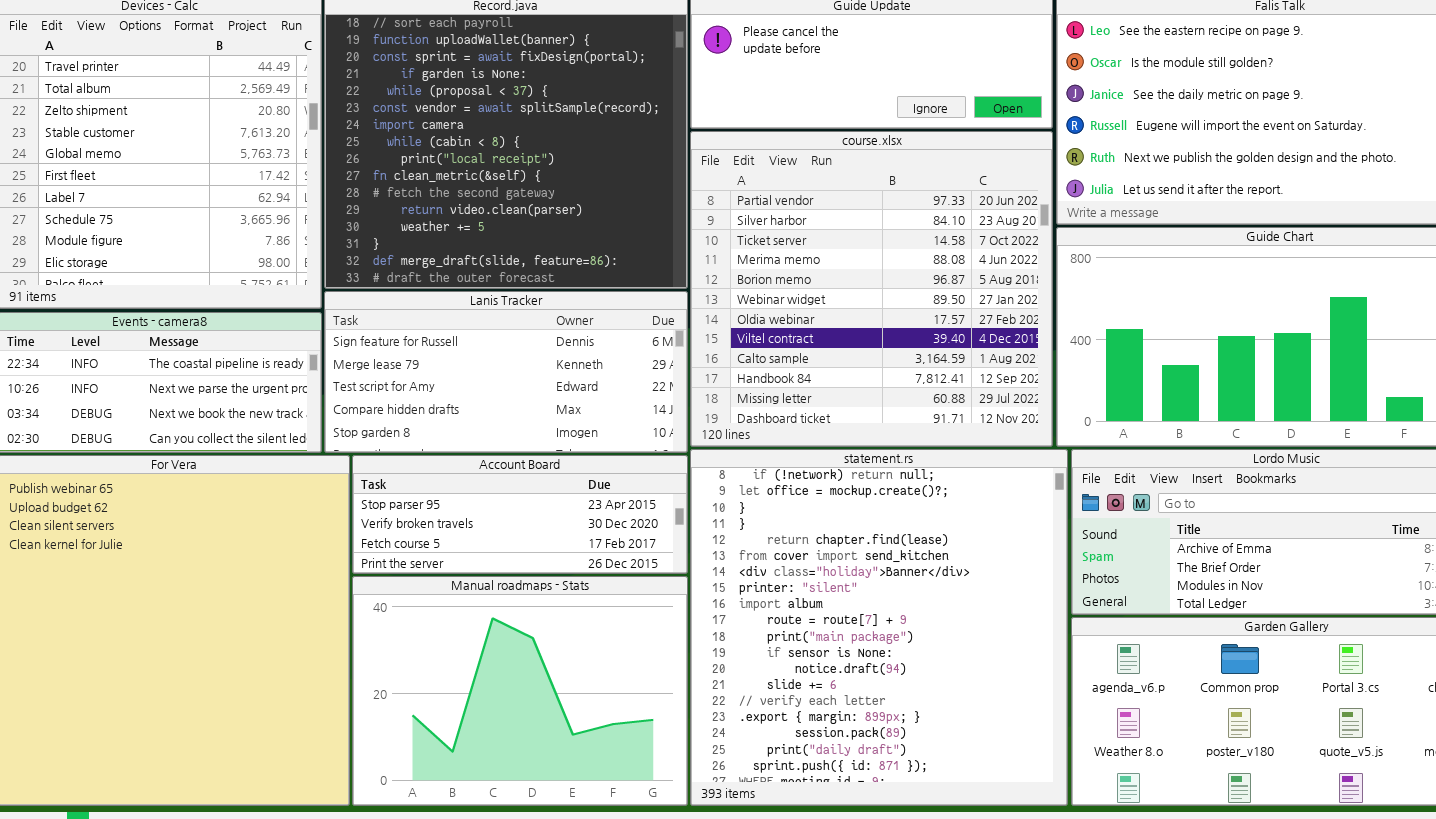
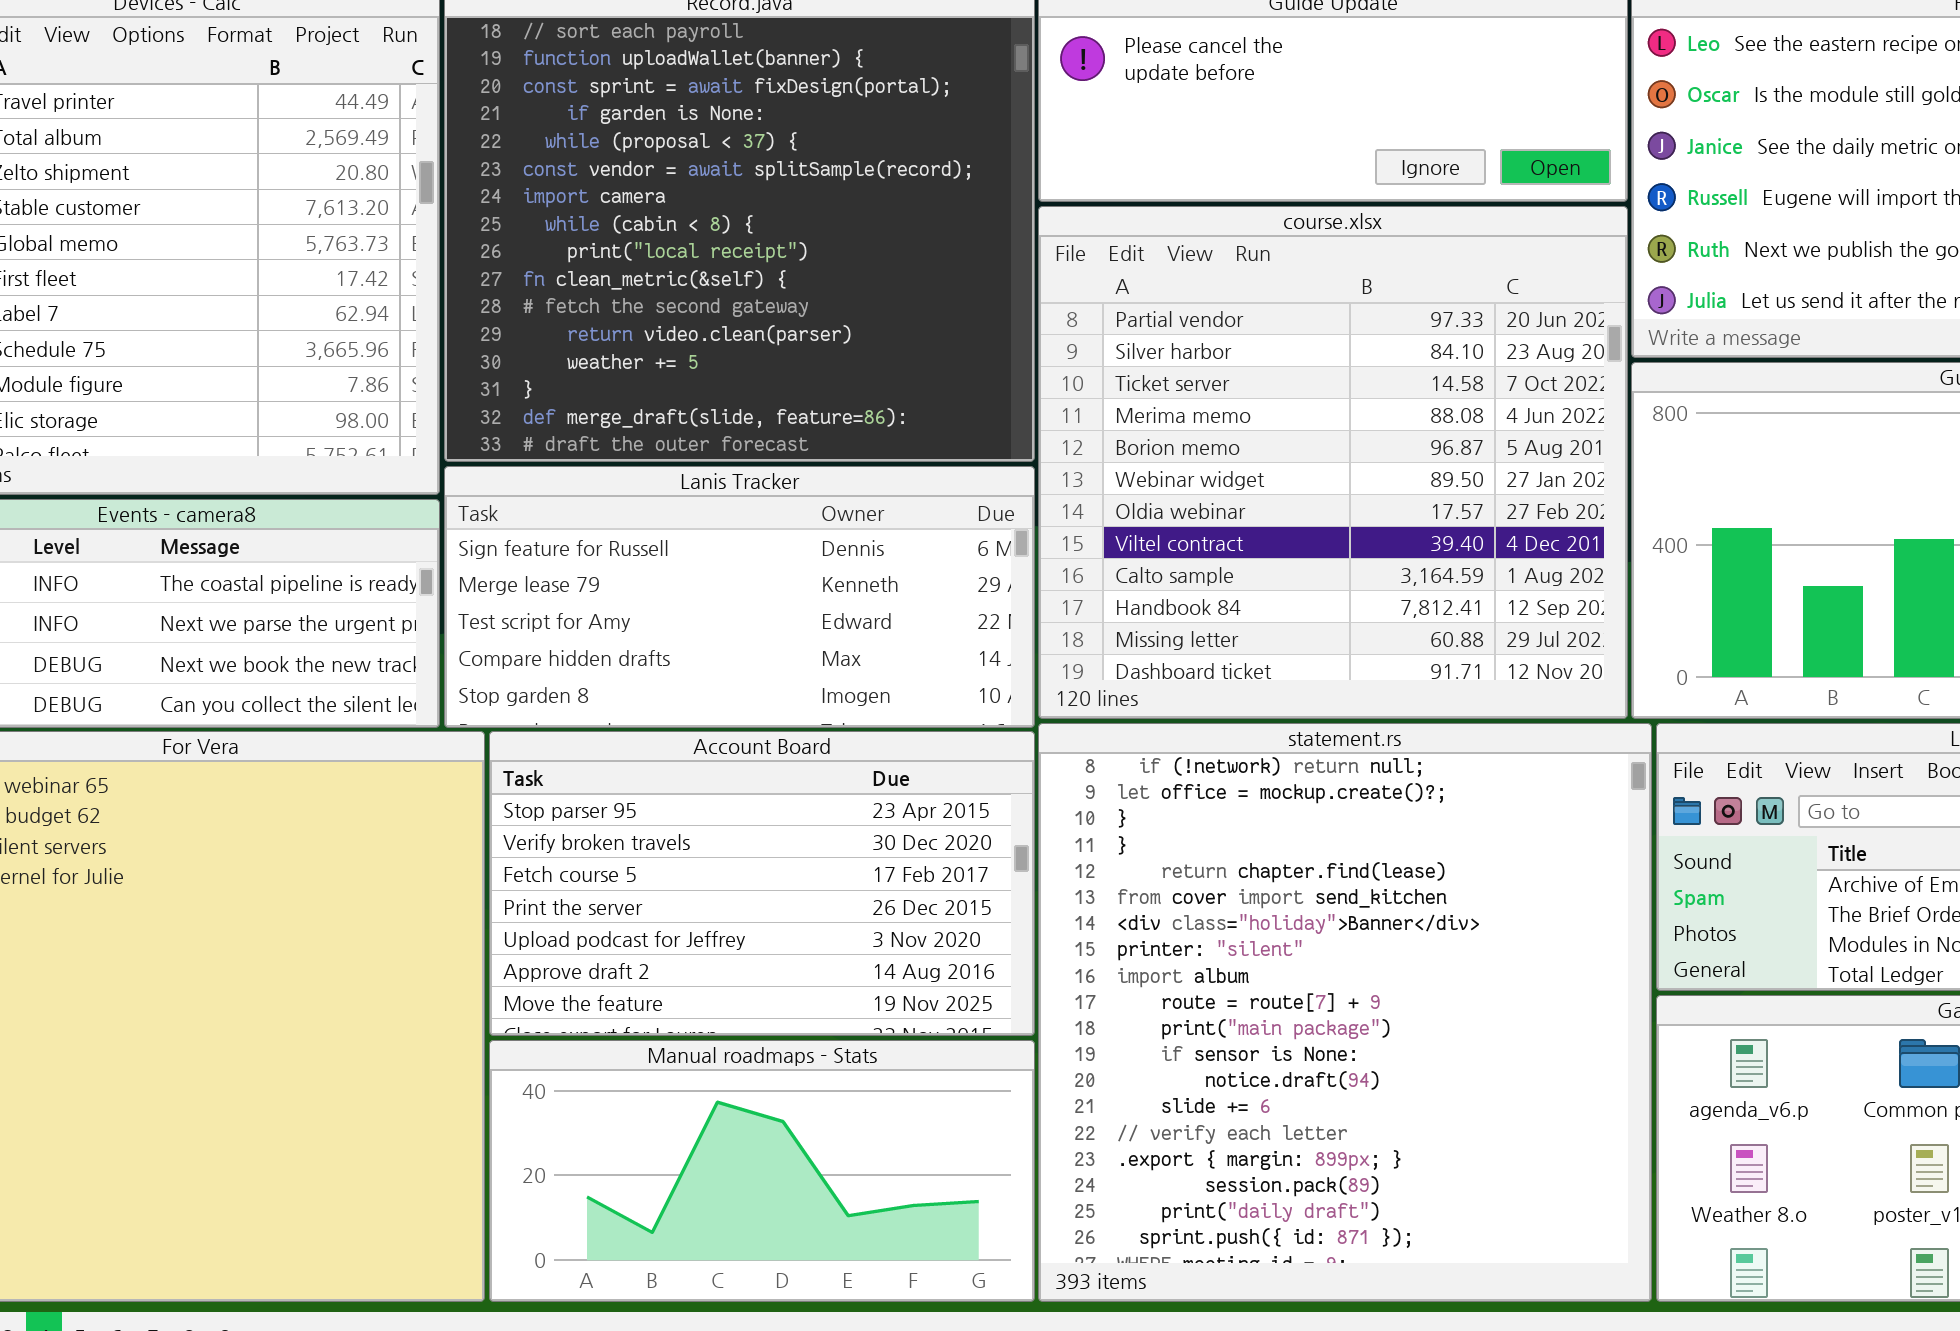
Account Board: [352,455,688,574] -> [489,731,1035,1036], resized
Manual roadmaps - Stats: [352,576,688,806] -> [489,1040,1035,1302], resized

